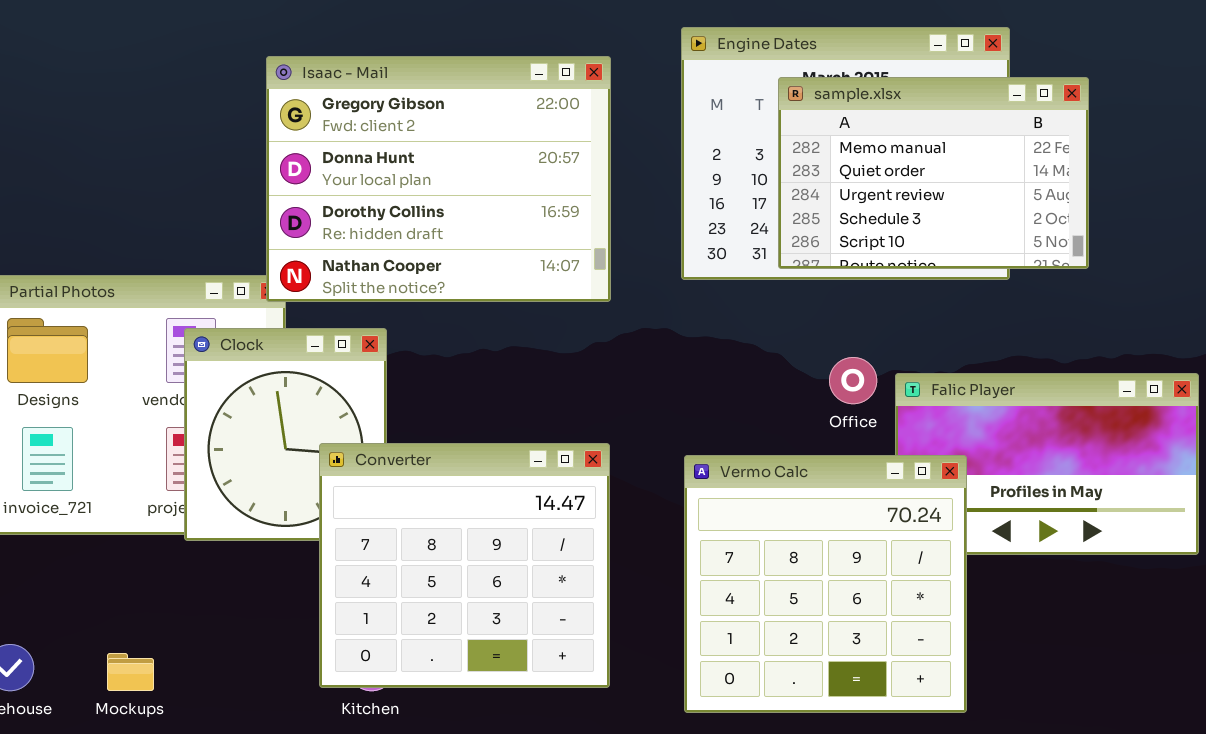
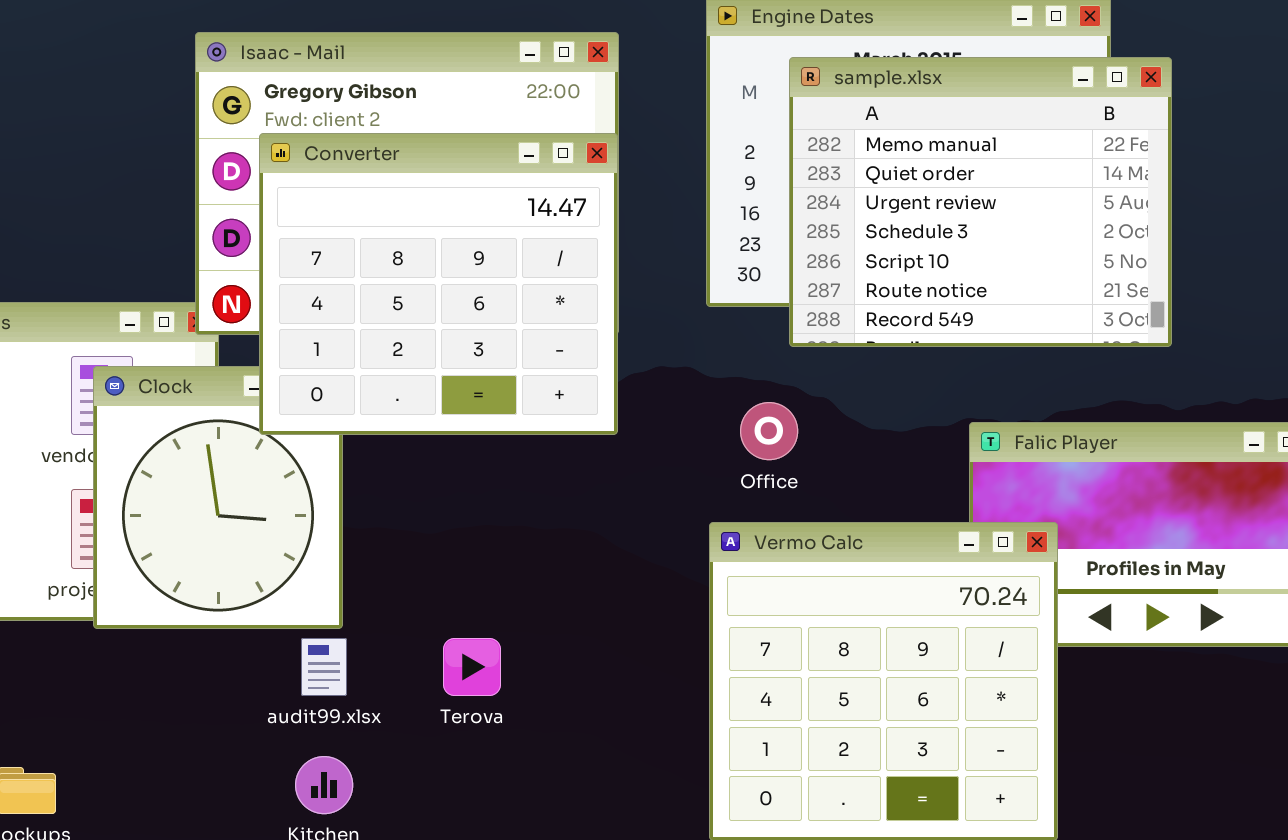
sample.xlsx: [778,77,1089,269] -> [789,57,1172,347], moved, resized
Office: [829,357,877,404] -> [740,402,798,460], moved
Converter: [319,443,610,688] -> [259,133,618,435], moved

